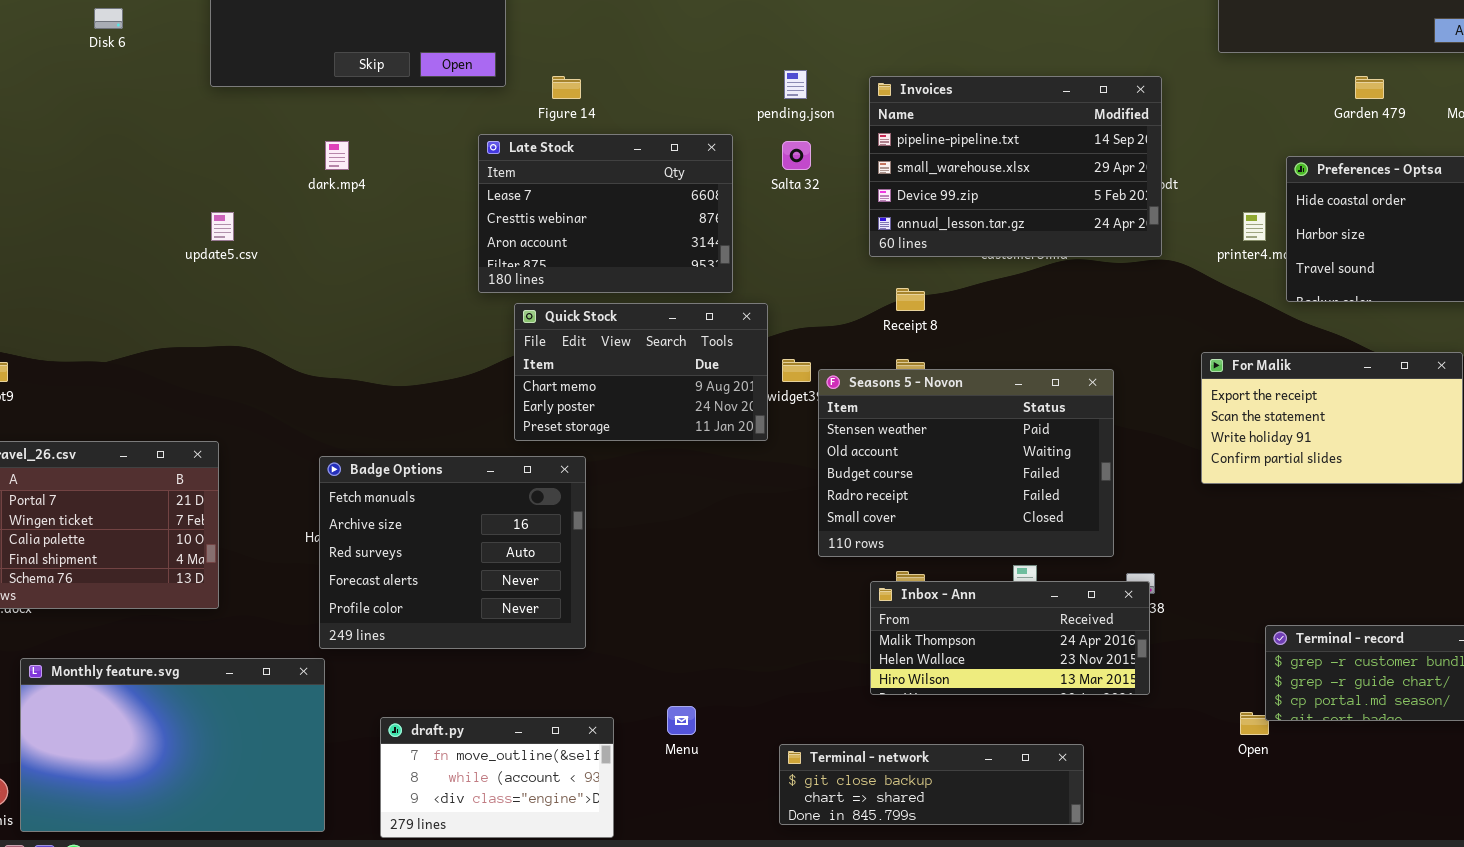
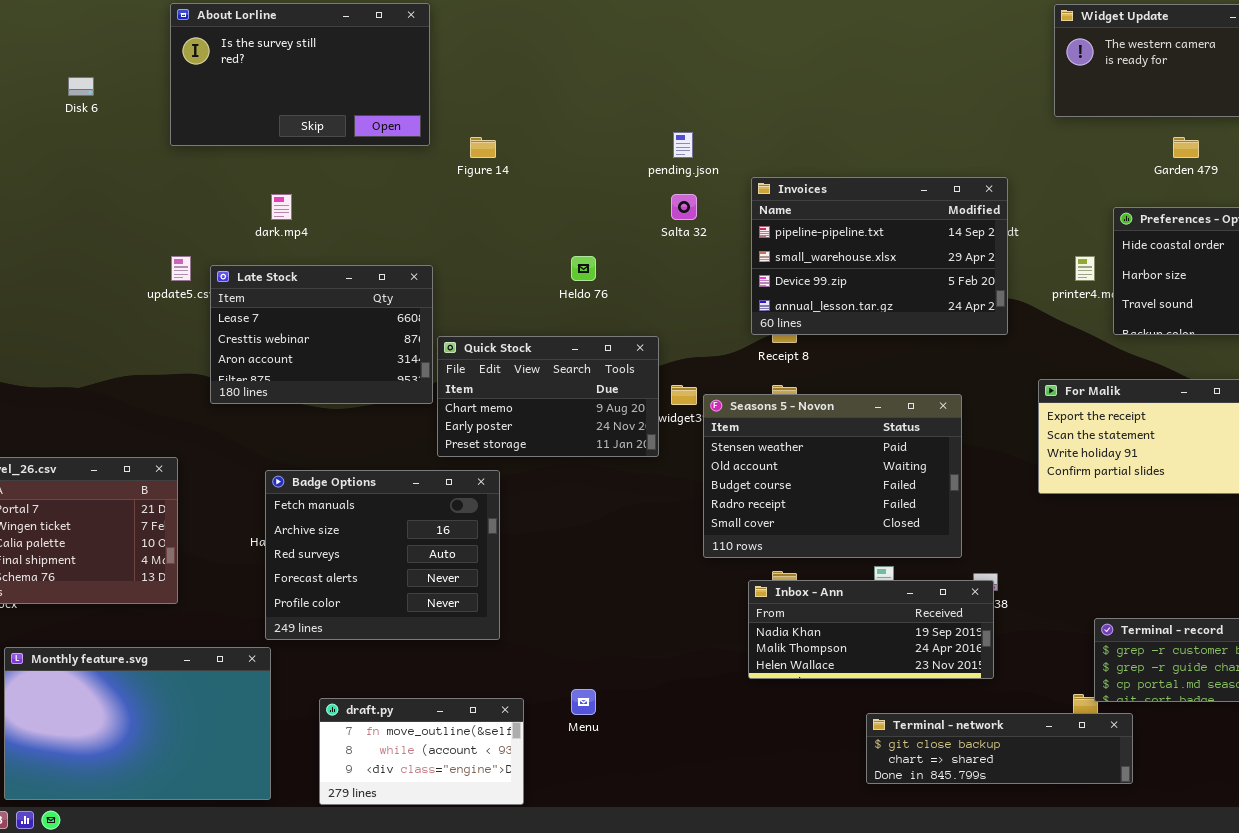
Invoices: [869,76,1162,257] -> [751,177,1008,335], moved
Late Stock: [478,134,733,293] -> [210,265,433,404], moved
Inbox - Ann: [870,581,1150,695] -> [748,580,994,679], scrolled up 1 row
Terminal - network: [779,744,1084,825] -> [866,713,1133,784], moved

